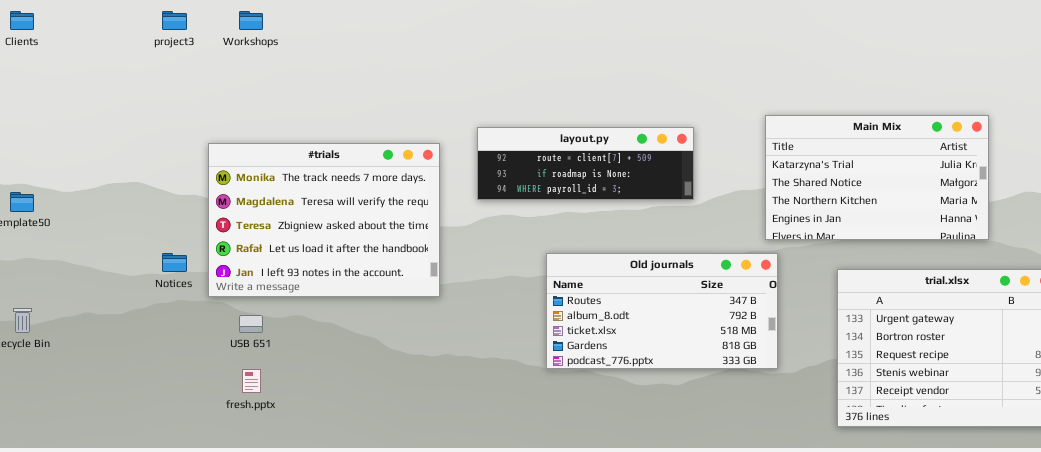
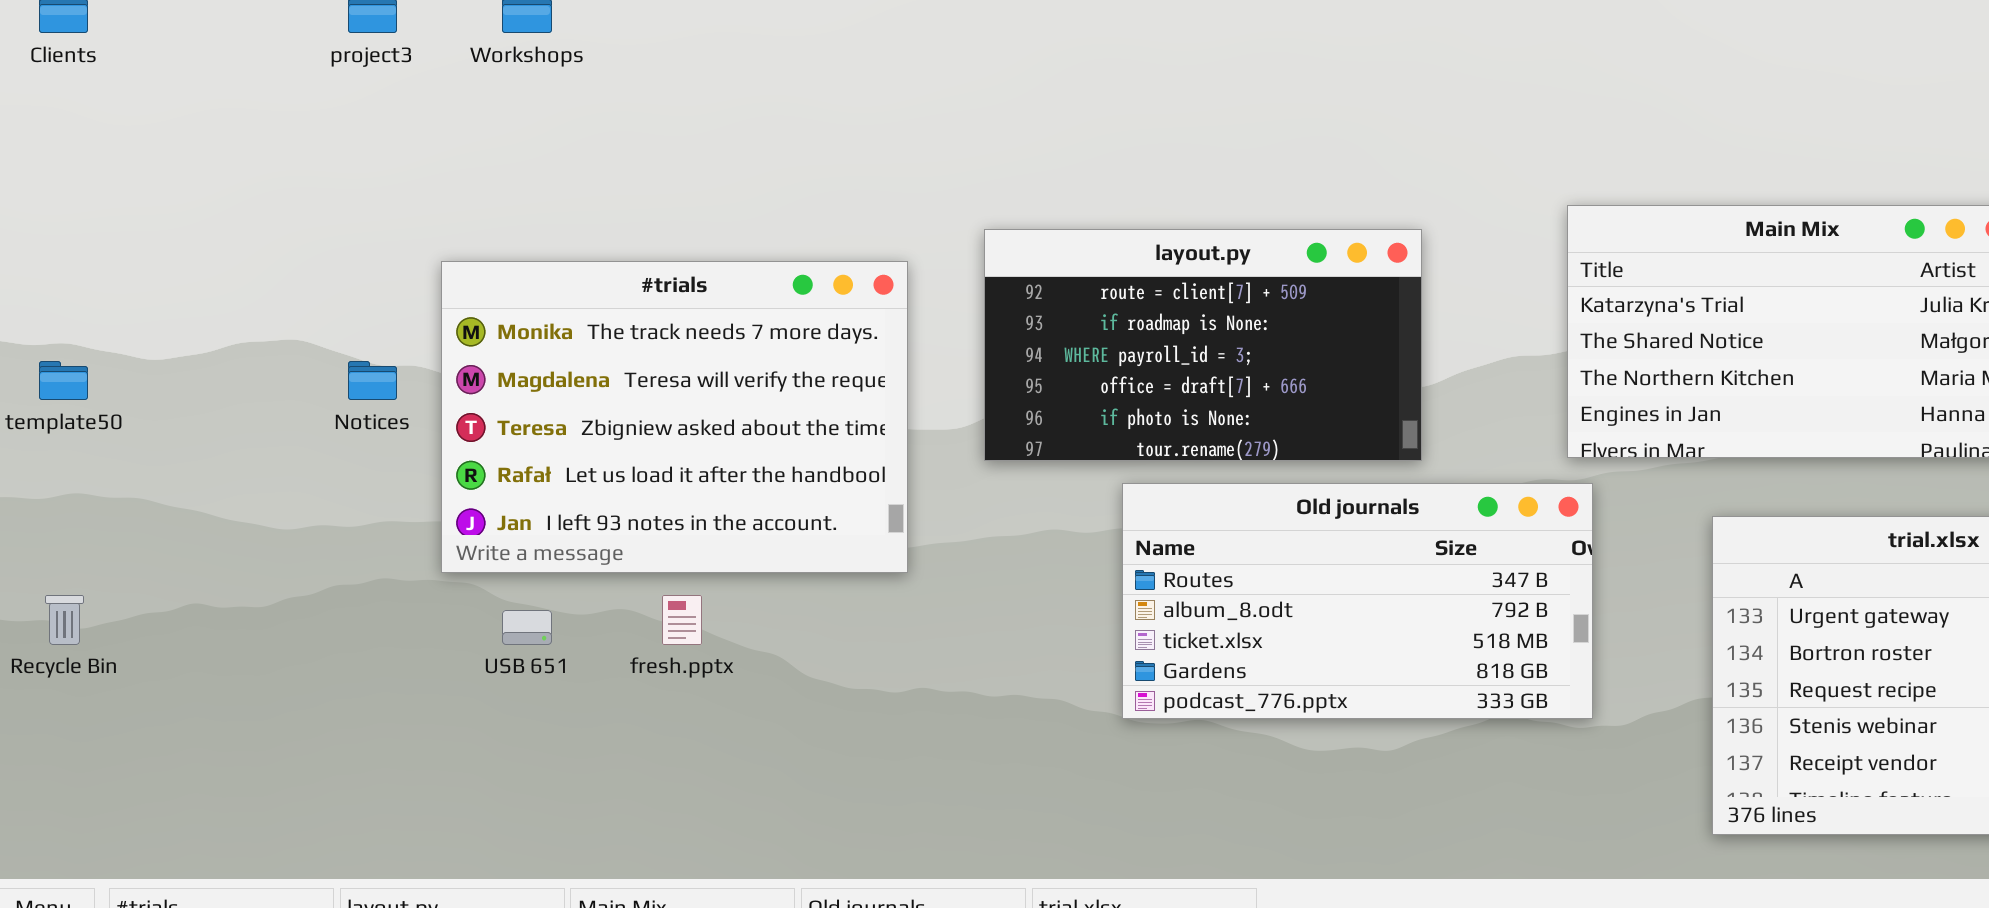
layout.py: [477,127,694,200] -> [984,229,1422,461], resized
Notices: [162,253,187,272] -> [348,361,397,400], moved
fresh.pptx: [242,369,261,393] -> [662,595,702,645], moved

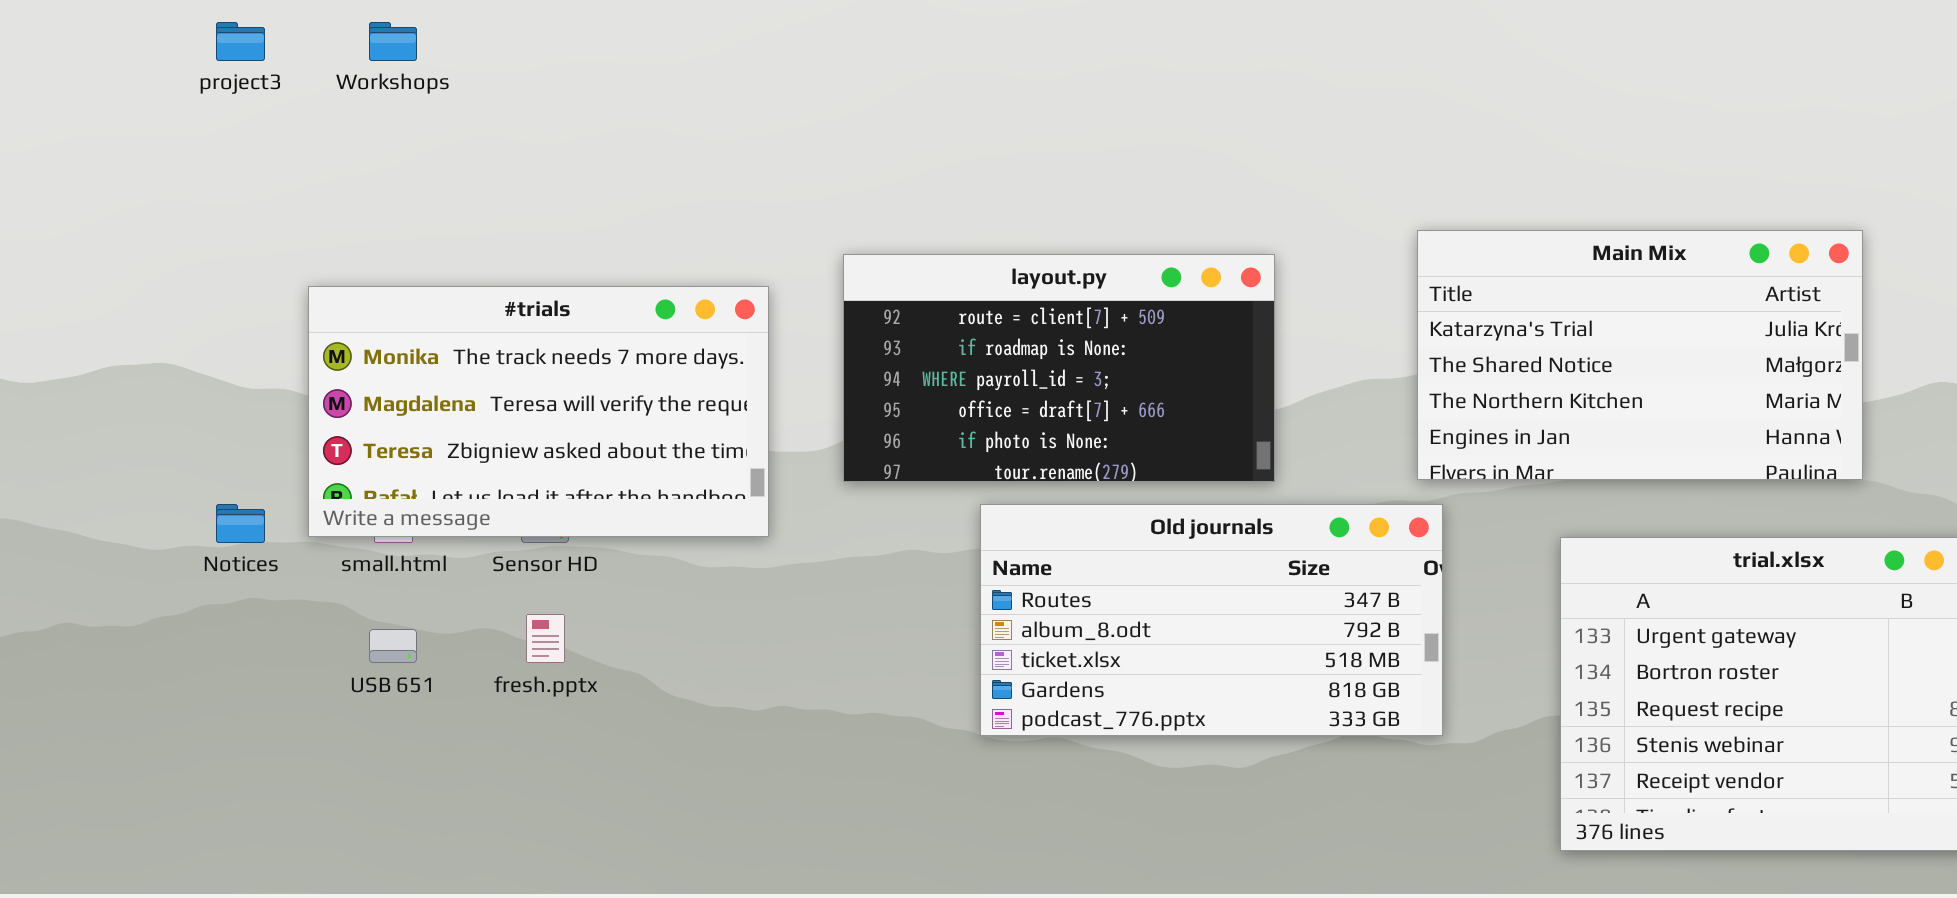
#trials: [441,261,908,573] -> [308,286,769,537], resized
Notices: [348,361,397,400] -> [216,504,265,543], moved

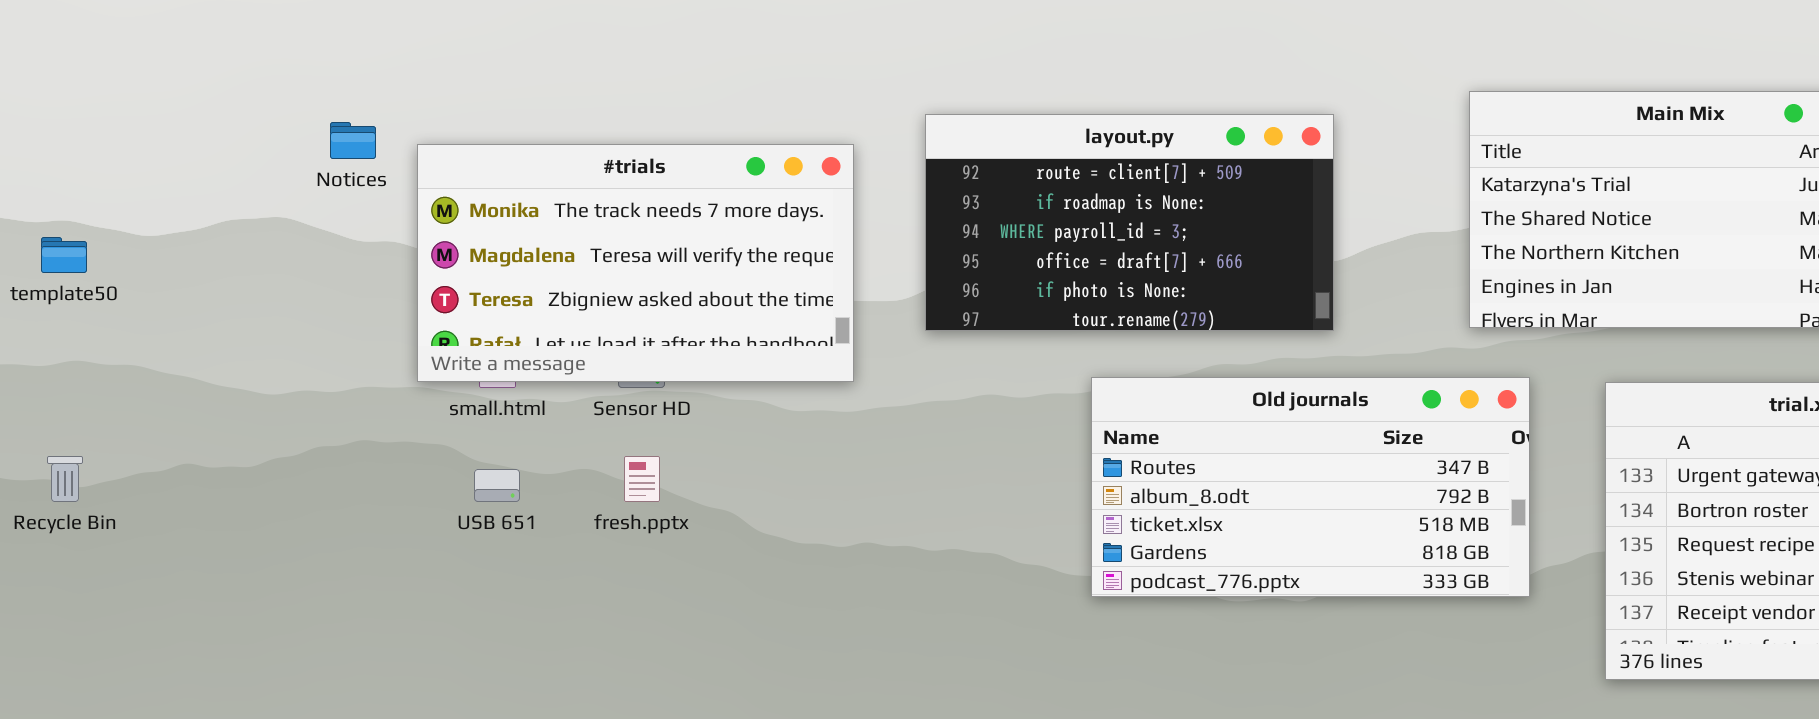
Notices: [216,504,265,543] -> [330,122,376,159], moved
Old journals: [980,504,1443,736] -> [1091,377,1530,597], moved

